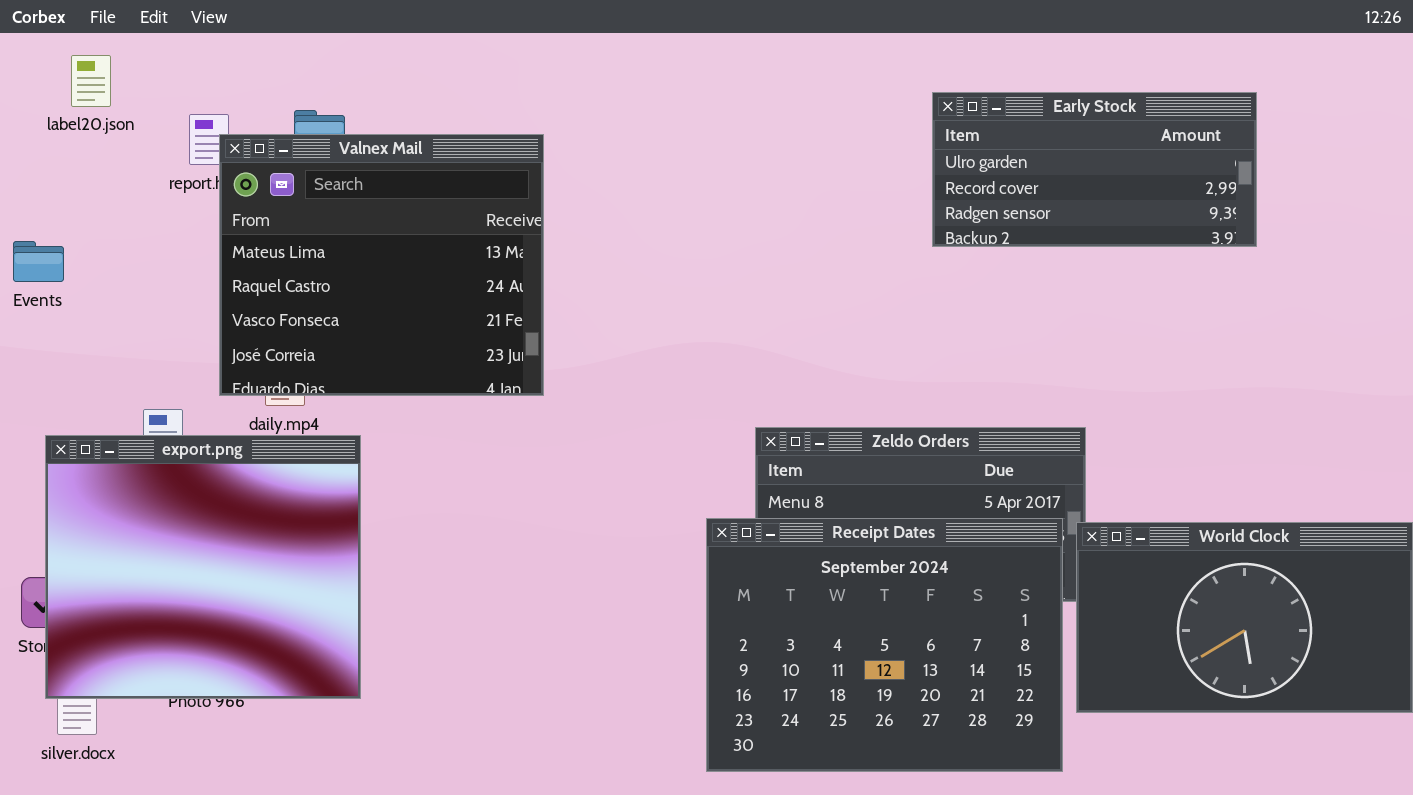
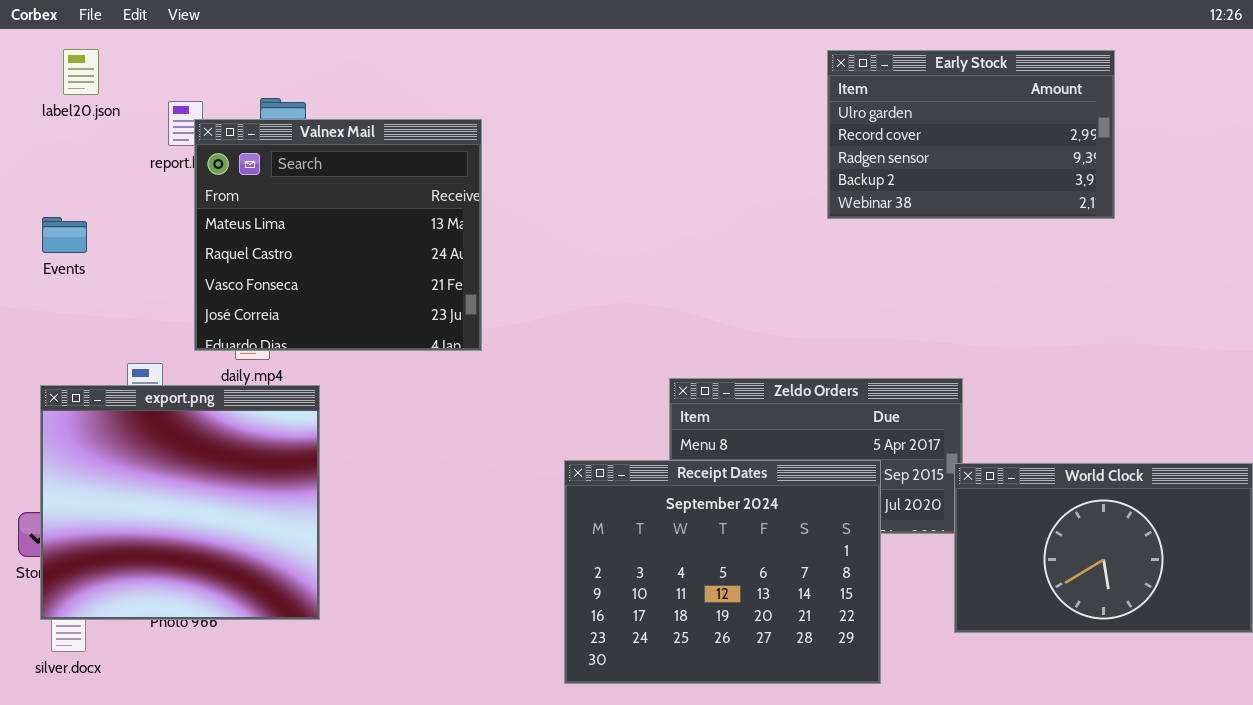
Early Stock: [932,92,1257,247] -> [827,50,1115,219], resized
Events: [13,241,64,282] -> [42,217,87,253], moved
Receipt Dates: [706,518,1063,772] -> [564,460,881,684], moved

